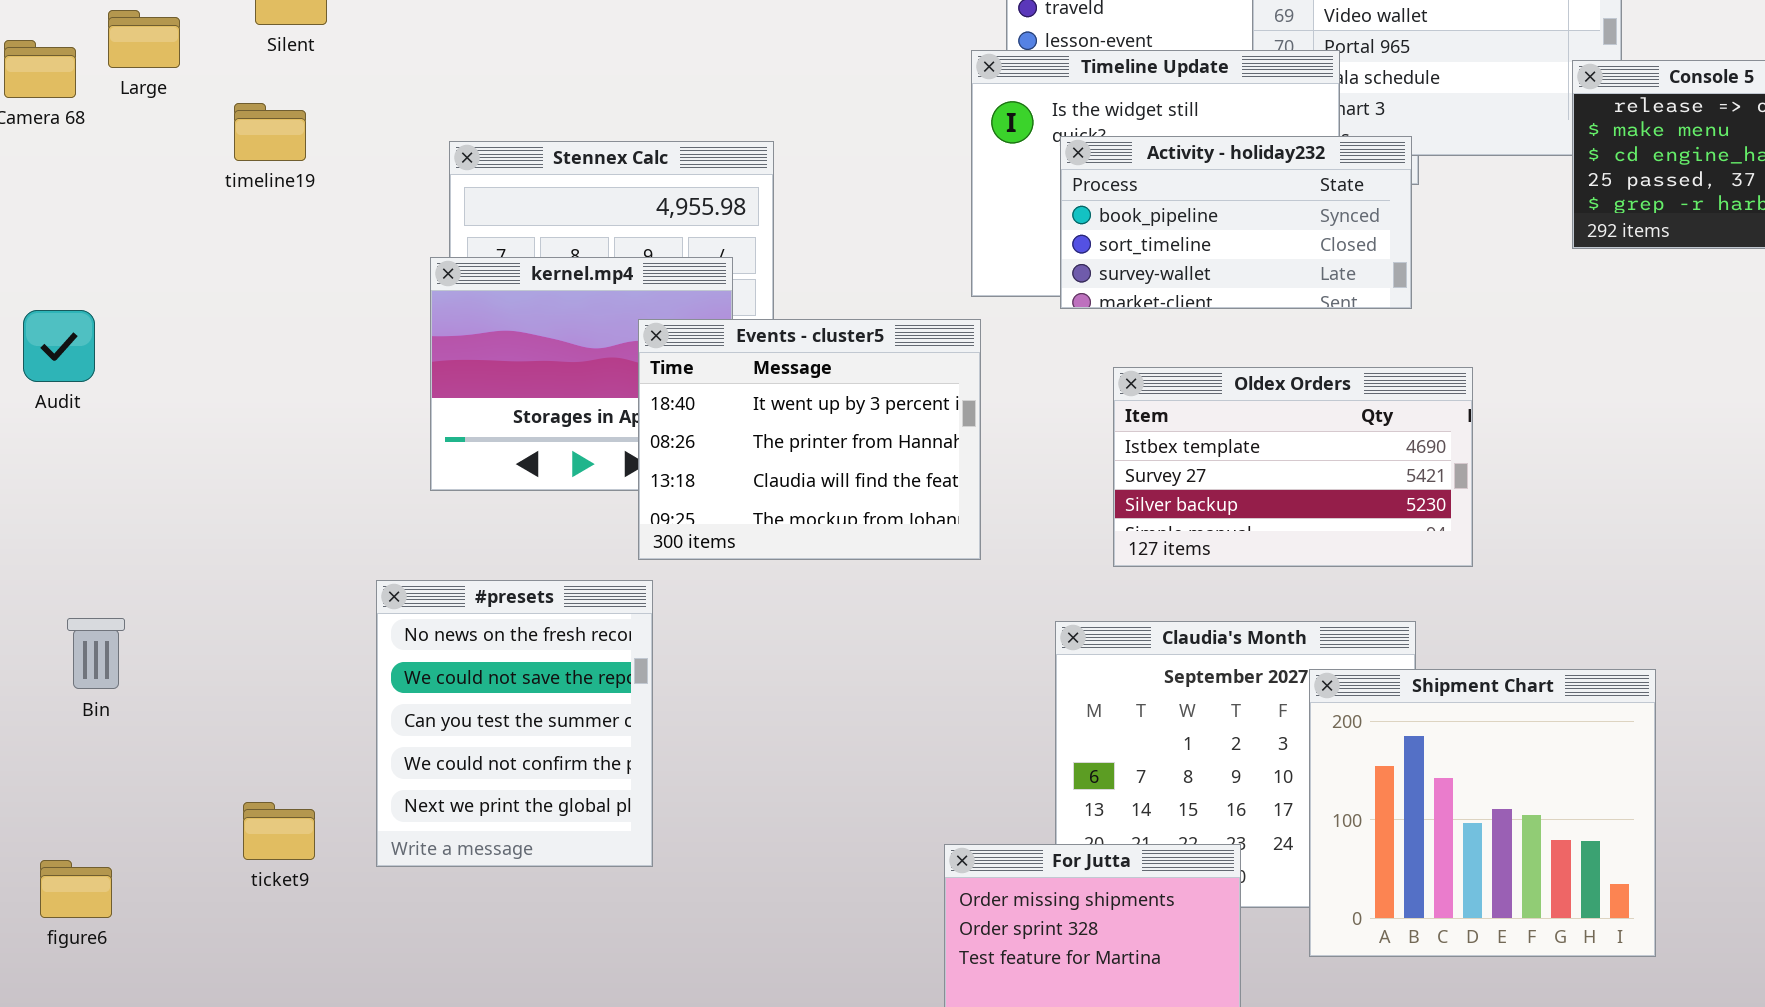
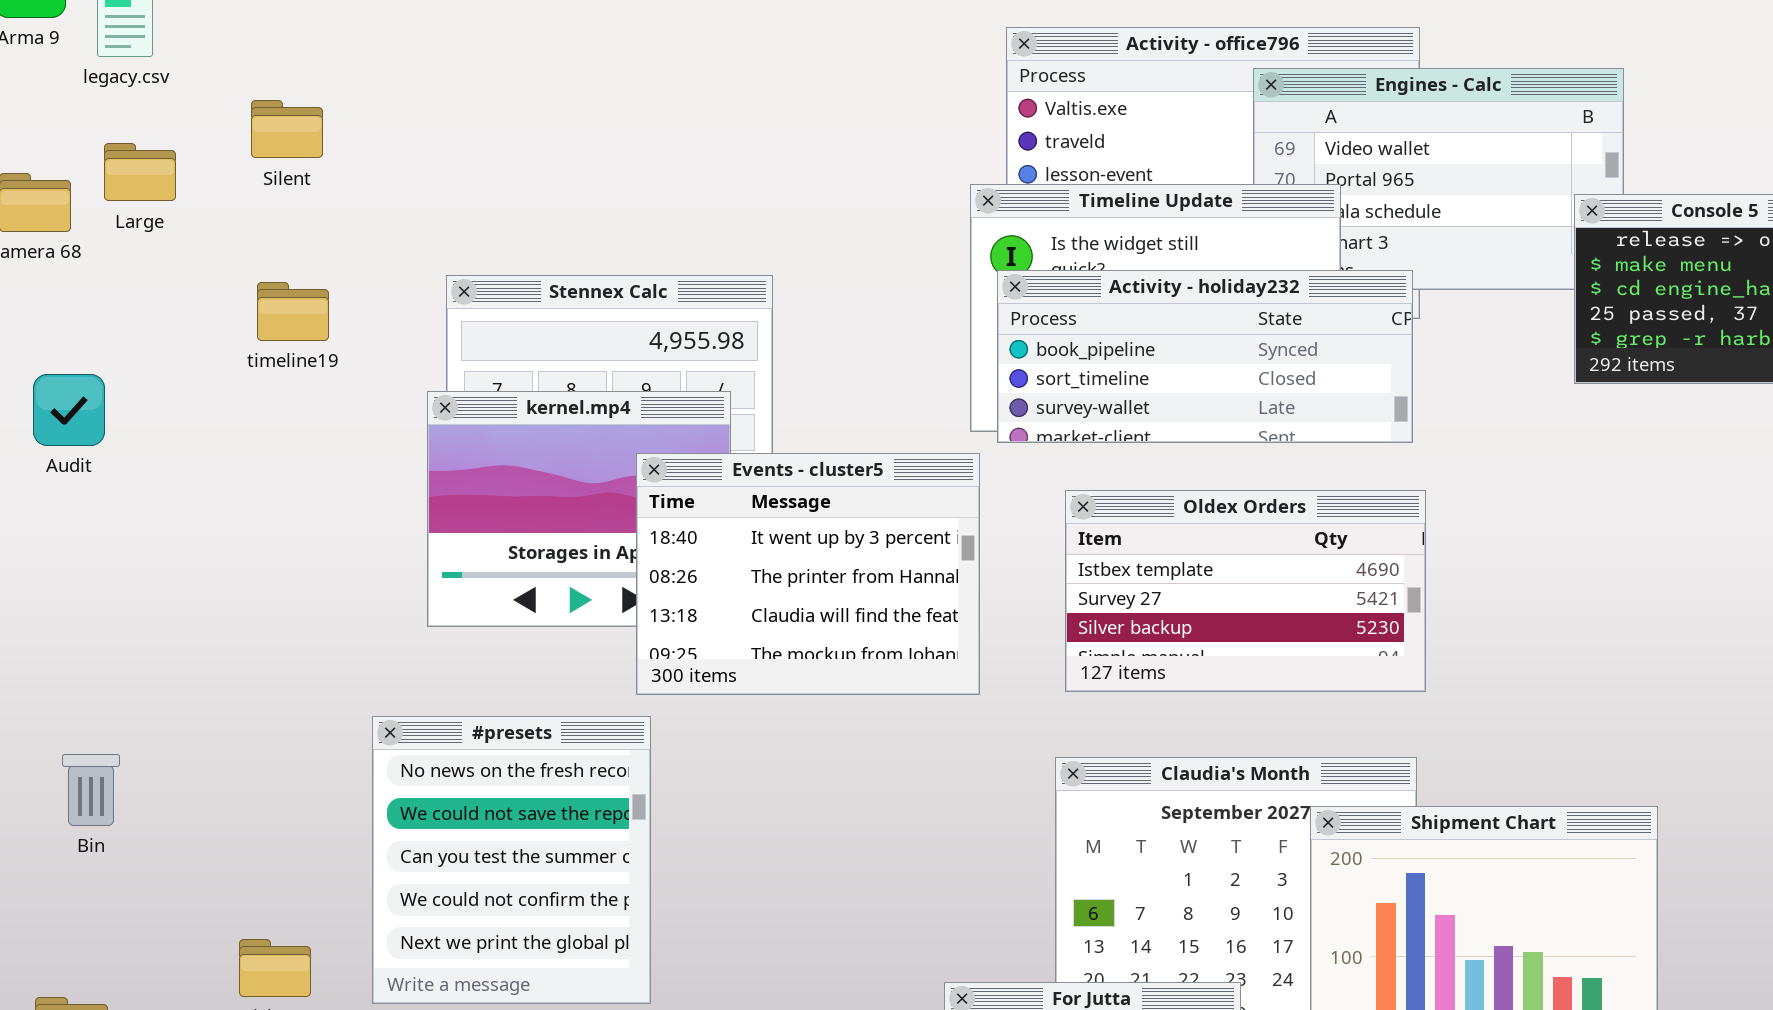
timeline19: [234,103,306,161] -> [257,282,329,341], moved
Activity - holiday232: [1060,136,1412,309] -> [997,270,1413,443], resized
Audit: [23,310,95,382] -> [33,374,105,446], moved
Oldex Orders: [1113,367,1473,567] -> [1065,490,1426,692], moved

